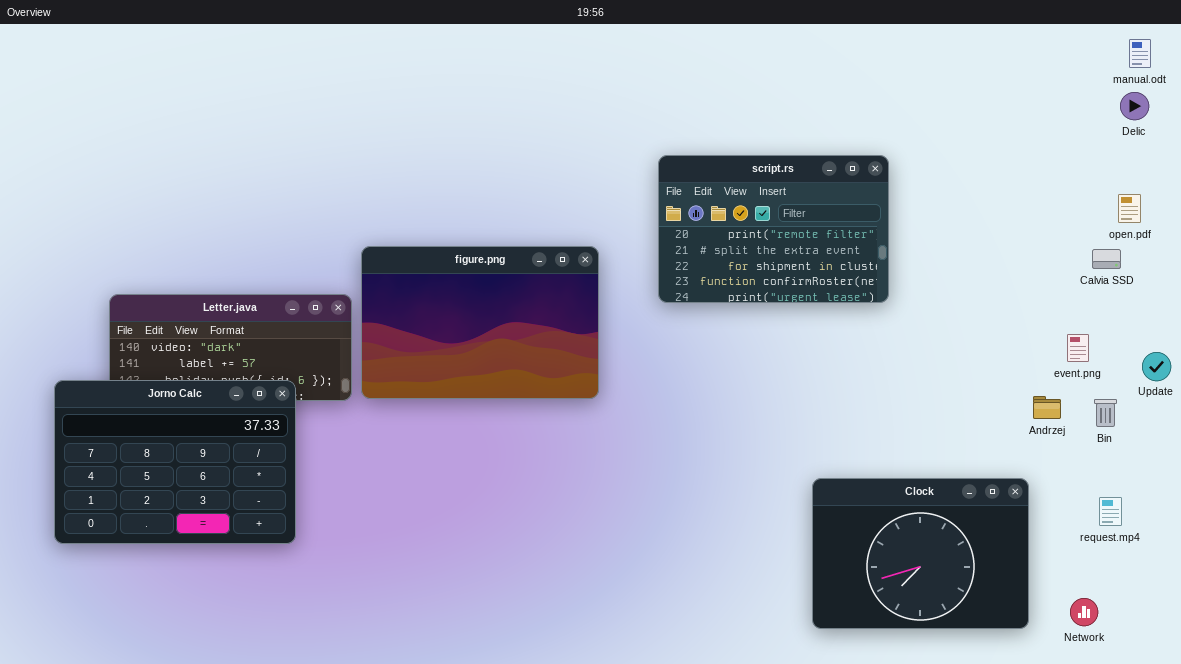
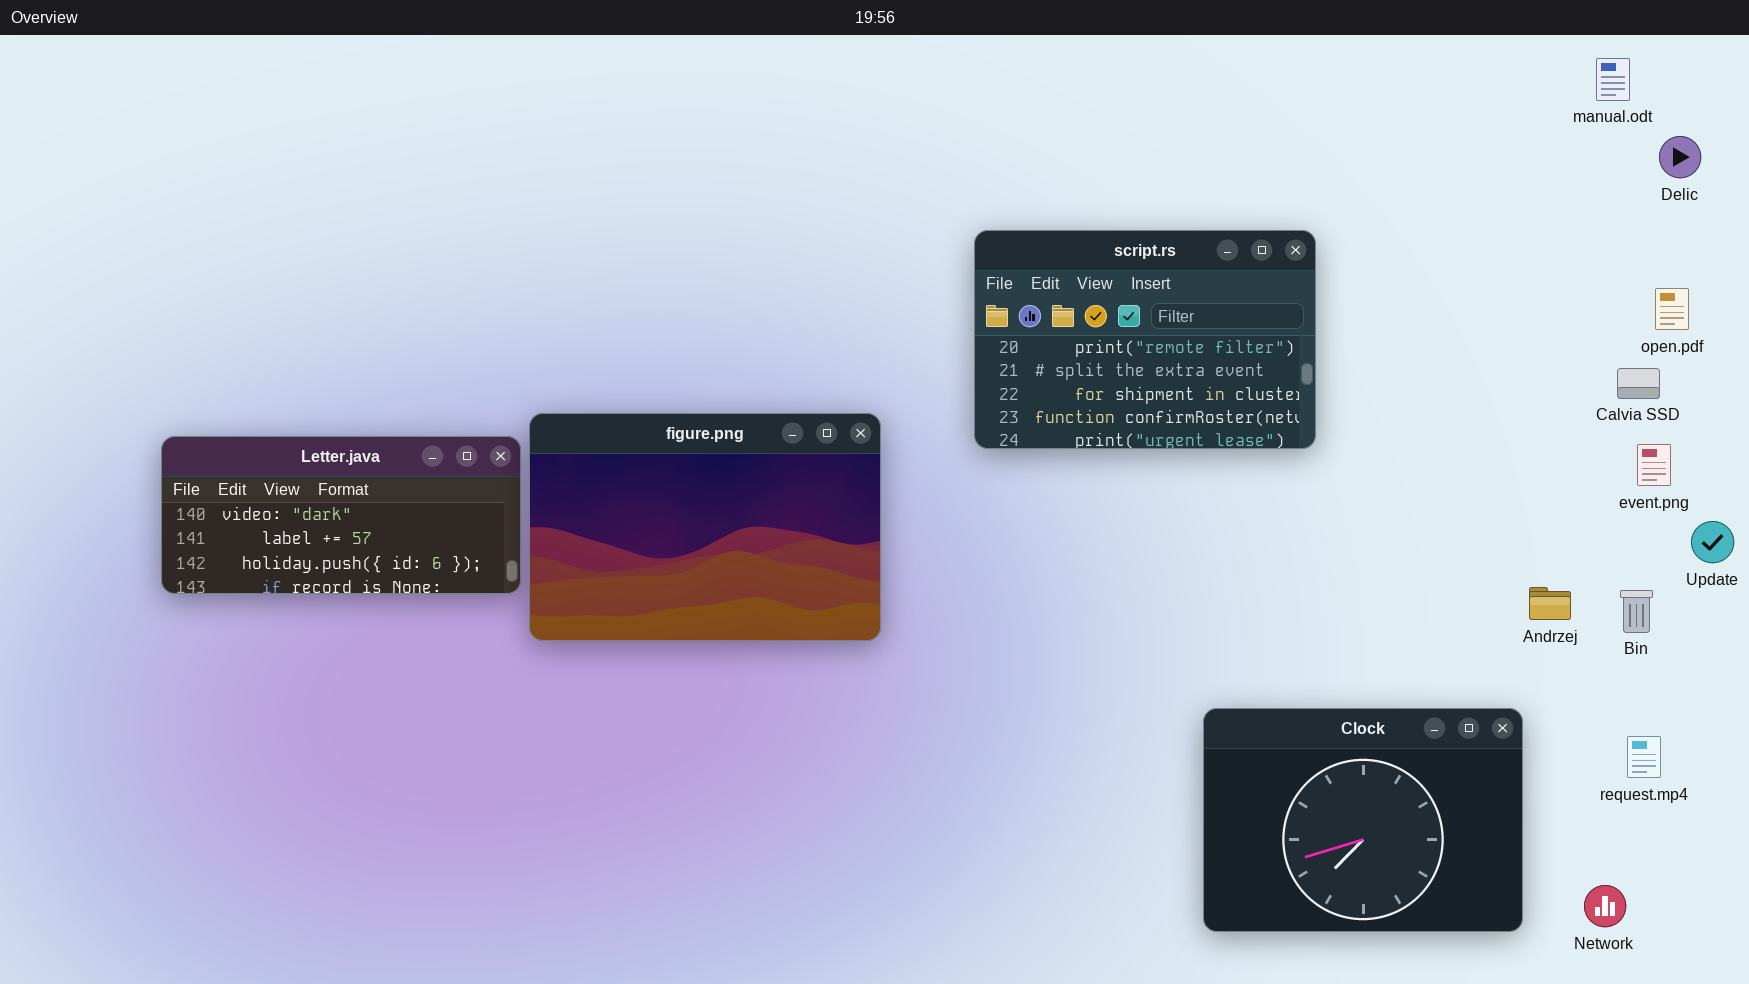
manual.odt: [1129,39,1151,68] -> [1596,58,1630,101], moved
figure.png: [361,246,599,399] -> [529,413,881,641], moved
event.png: [1067,334,1089,362] -> [1637,444,1671,486], moved
Jorno Calc: [54,380,296,544] -> none, closed

